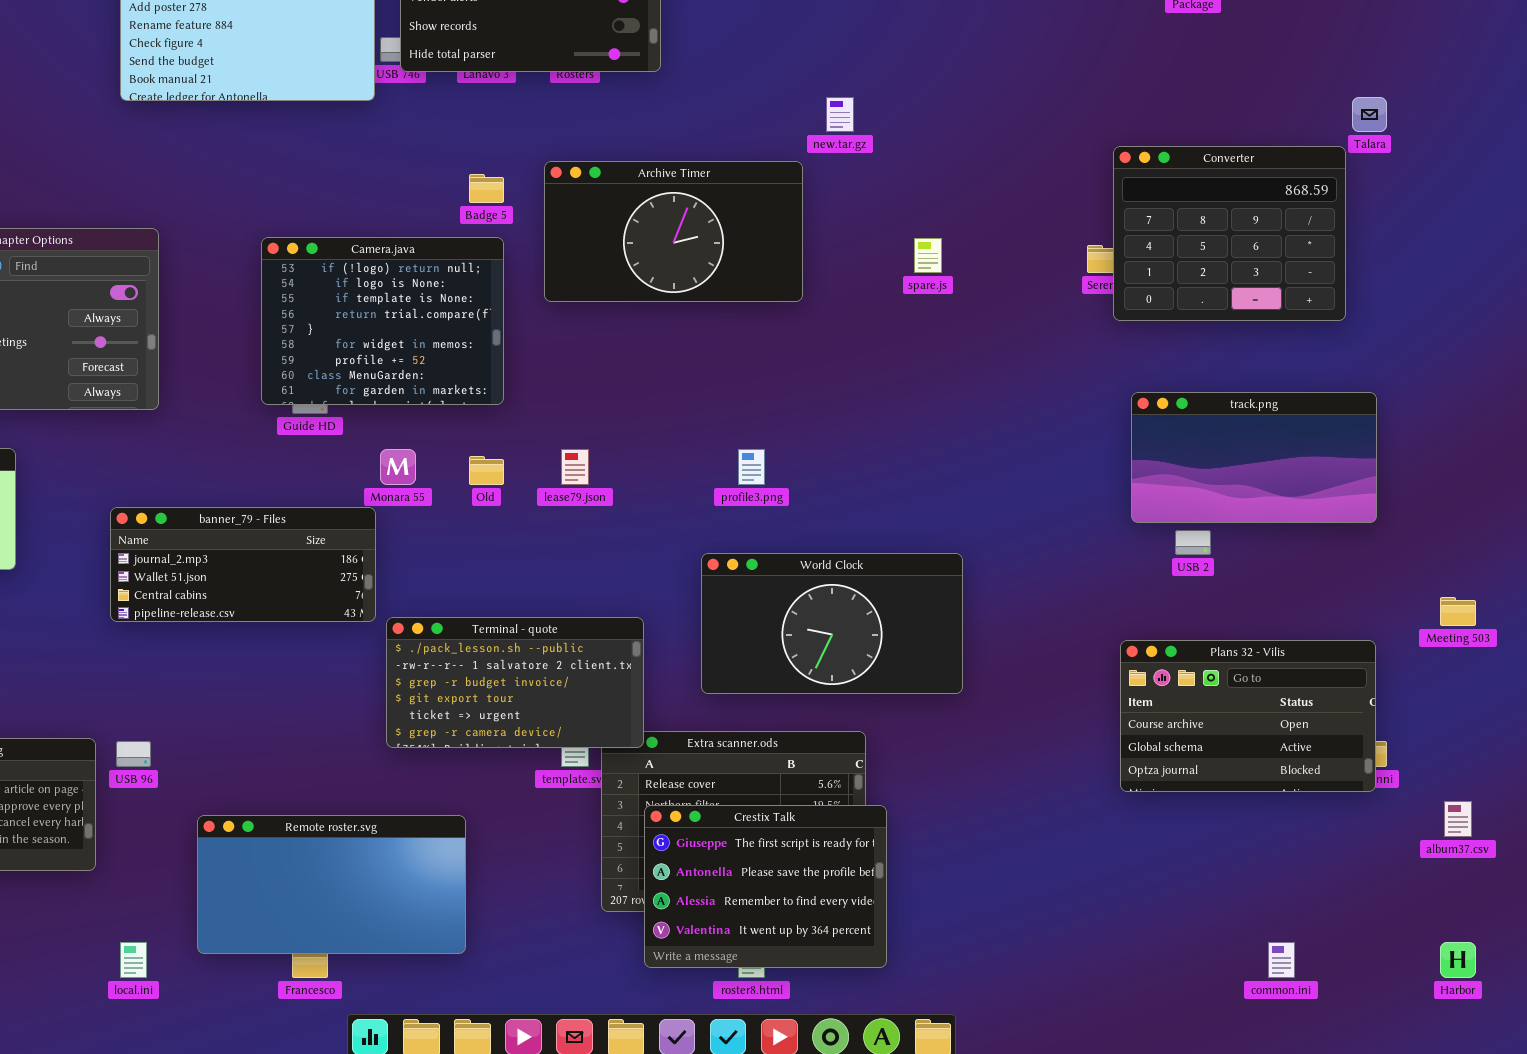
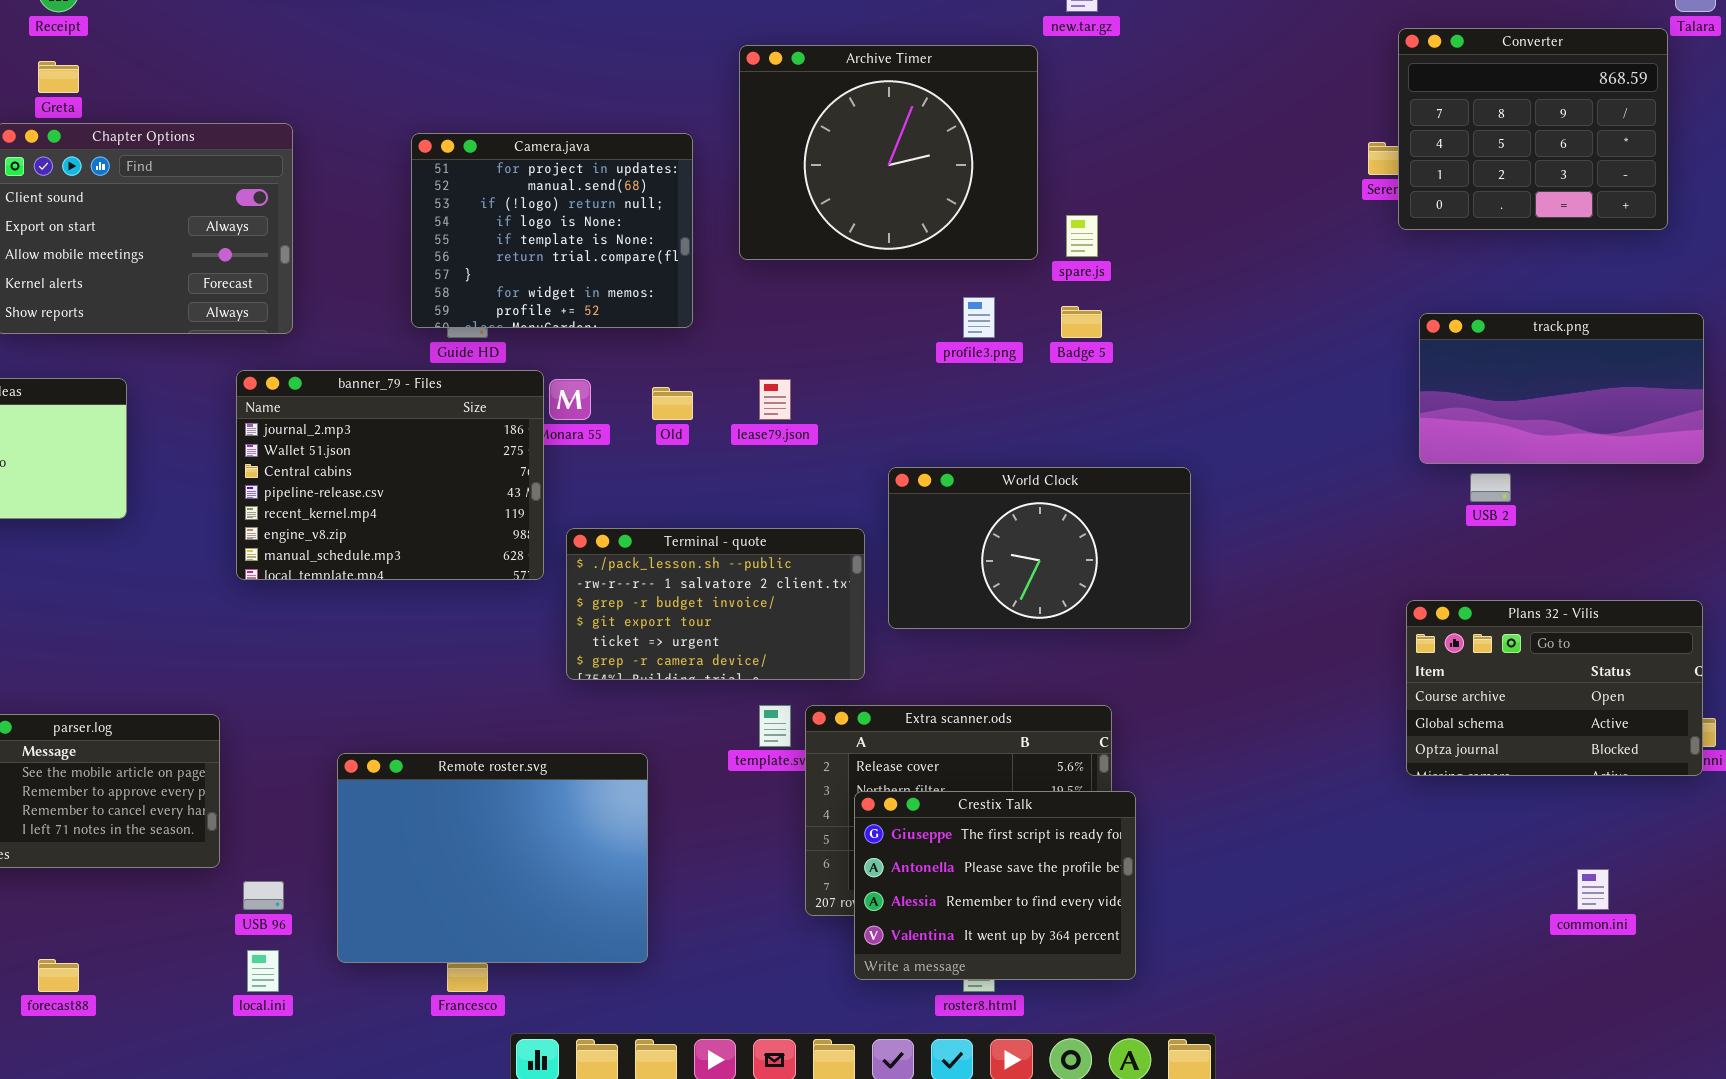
Archive Timer: [544,161,803,302] -> [739,45,1038,260], resized
Badge 5: [469,174,504,203] -> [1061,306,1102,338], moved
Camera.java: [261,237,504,405] -> [411,133,693,328], scrolled up 2 rows
spare.js: [914,238,942,273] -> [1066,215,1098,257], moved
profile3.png: [738,449,765,485] -> [963,297,995,338], moved
banner_79 - Files: [110,507,376,622] -> [236,370,544,580], resized
World Clock: [701,553,963,694] -> [888,467,1191,629], moved
Terminal - quote: [386,617,644,748] -> [566,528,865,680], moved
USB 96: [116,741,151,767] -> [243,881,284,910], moved
Remote roster.svg: [197,815,466,954] -> [337,753,648,963], resized
common.ini: [1268,942,1295,978] -> [1577,869,1609,910], moved

